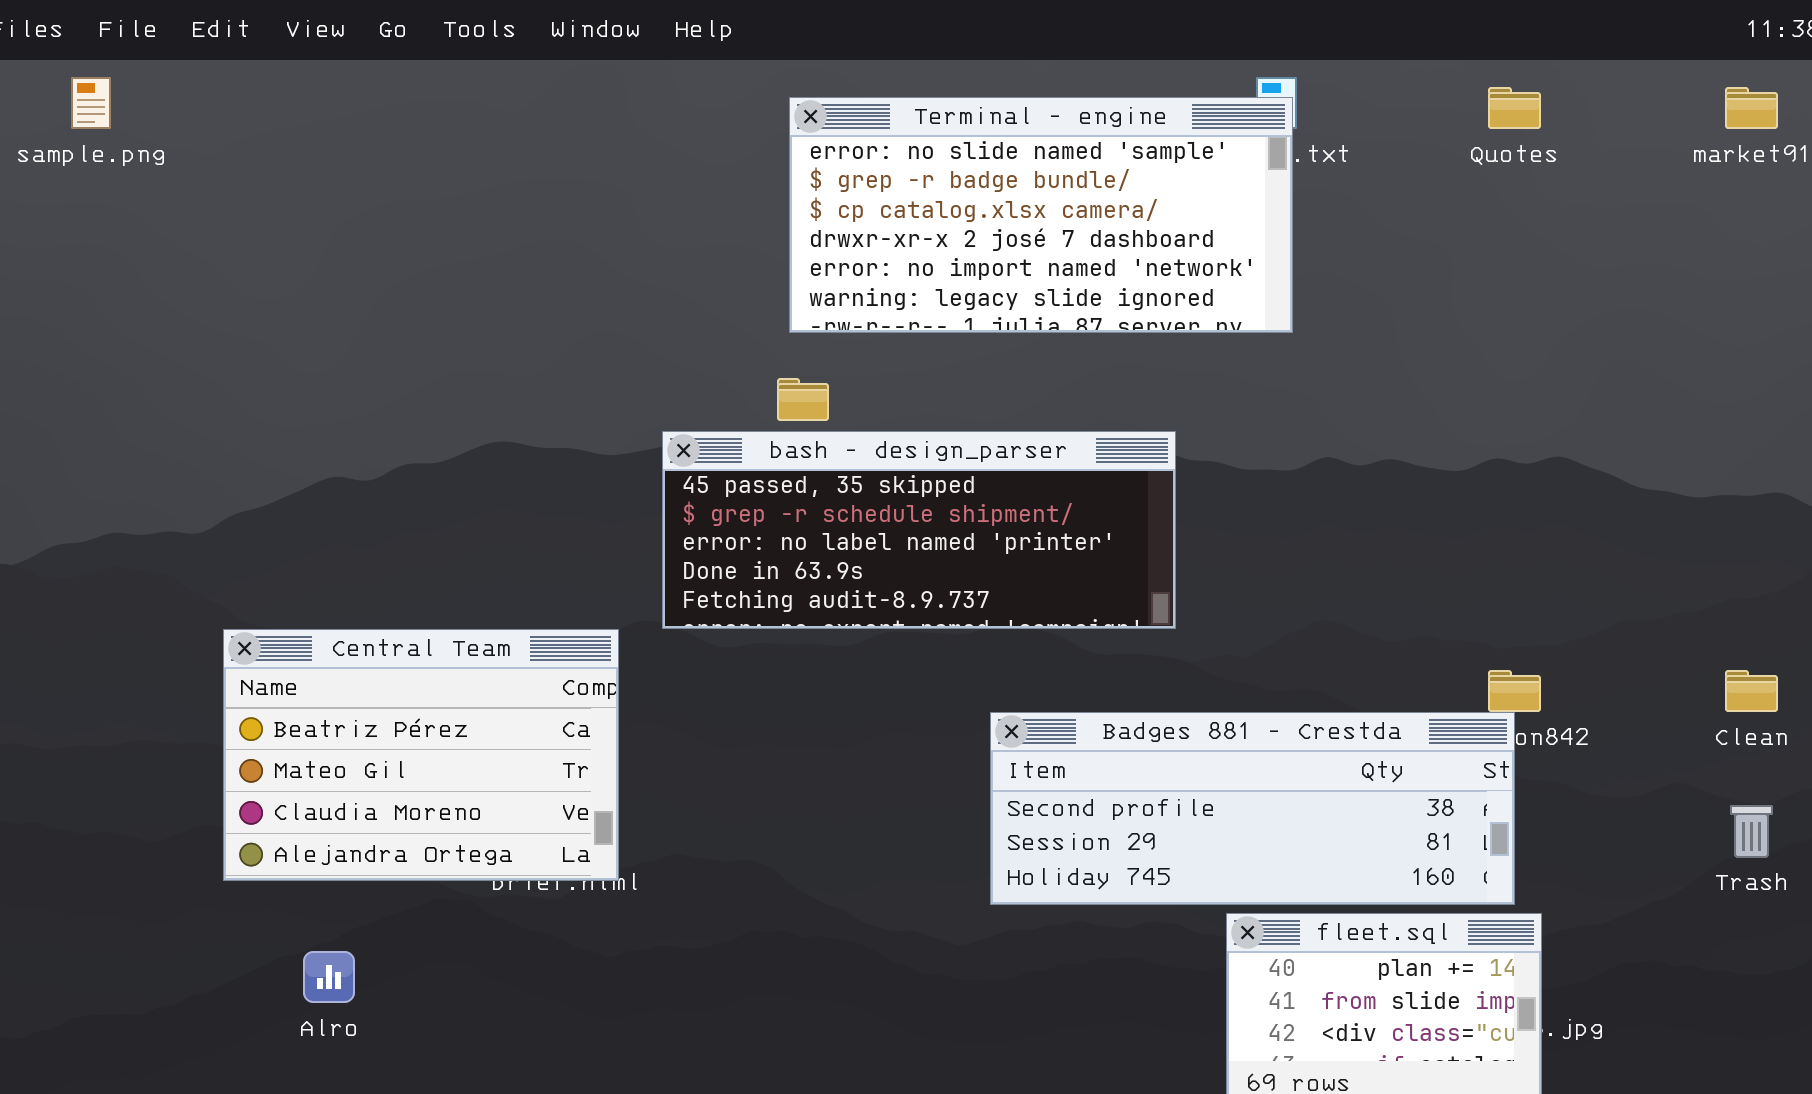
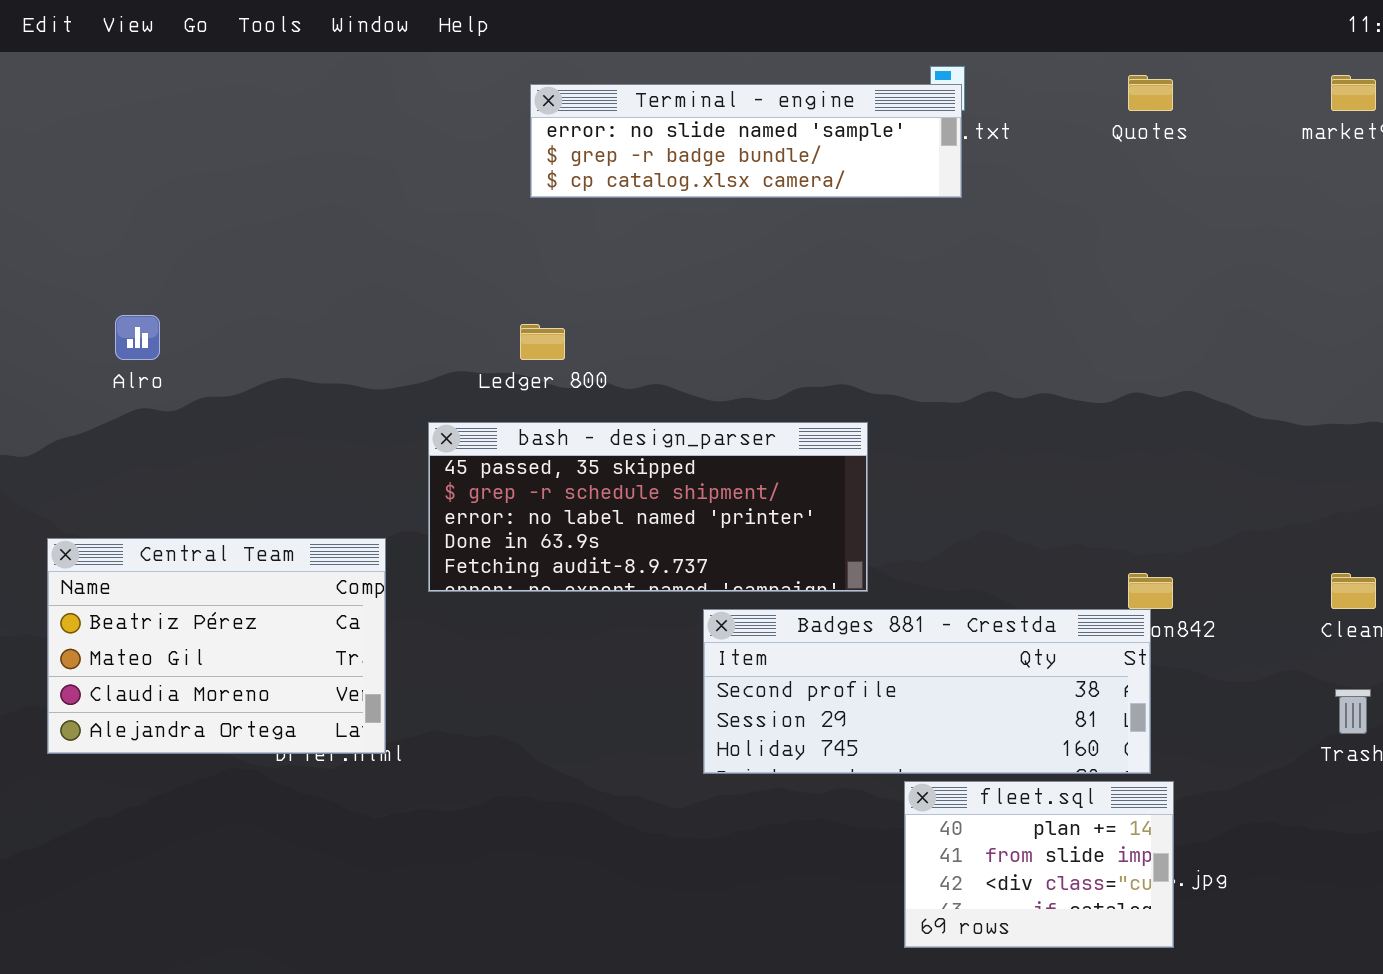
Terminal - engine: [789,97,1293,333] -> [530,84,962,198], resized
bash - design_parser: [662,431,1176,629] -> [428,422,868,592], moved
Alro: [303,951,355,1003] -> [115,315,160,360], moved

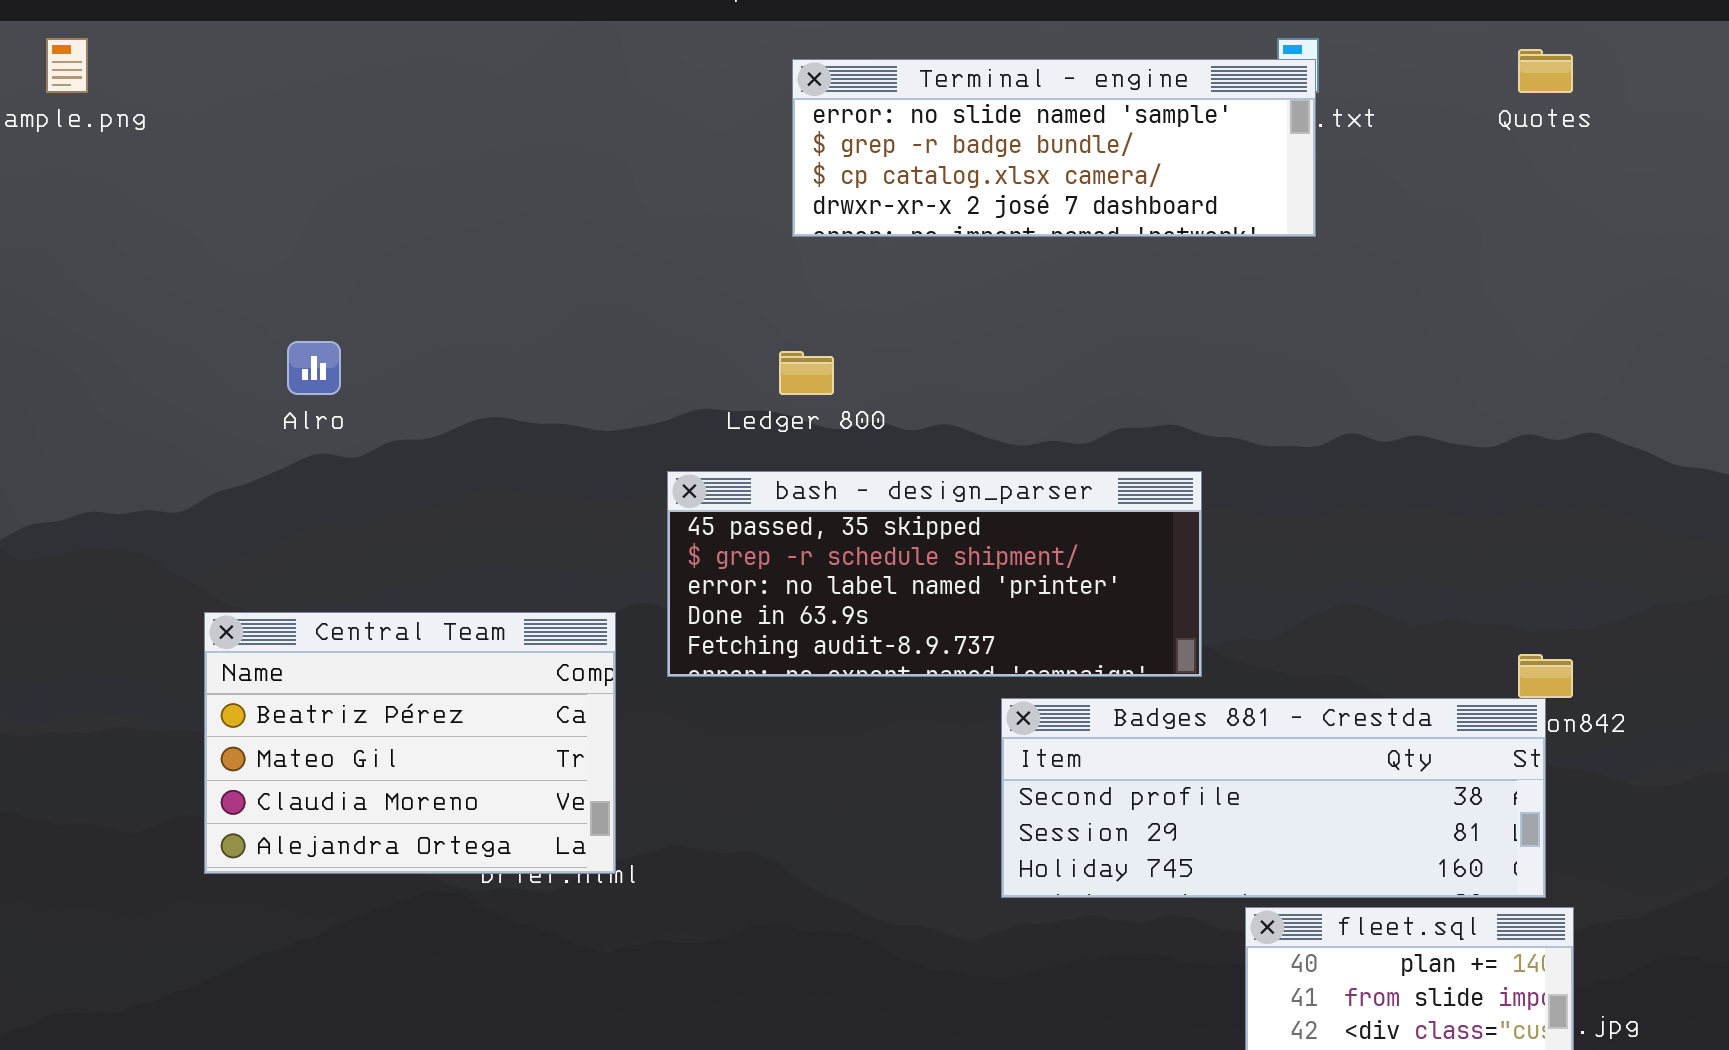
Terminal - engine: [530,84,962,198] -> [792,59,1316,237], resized

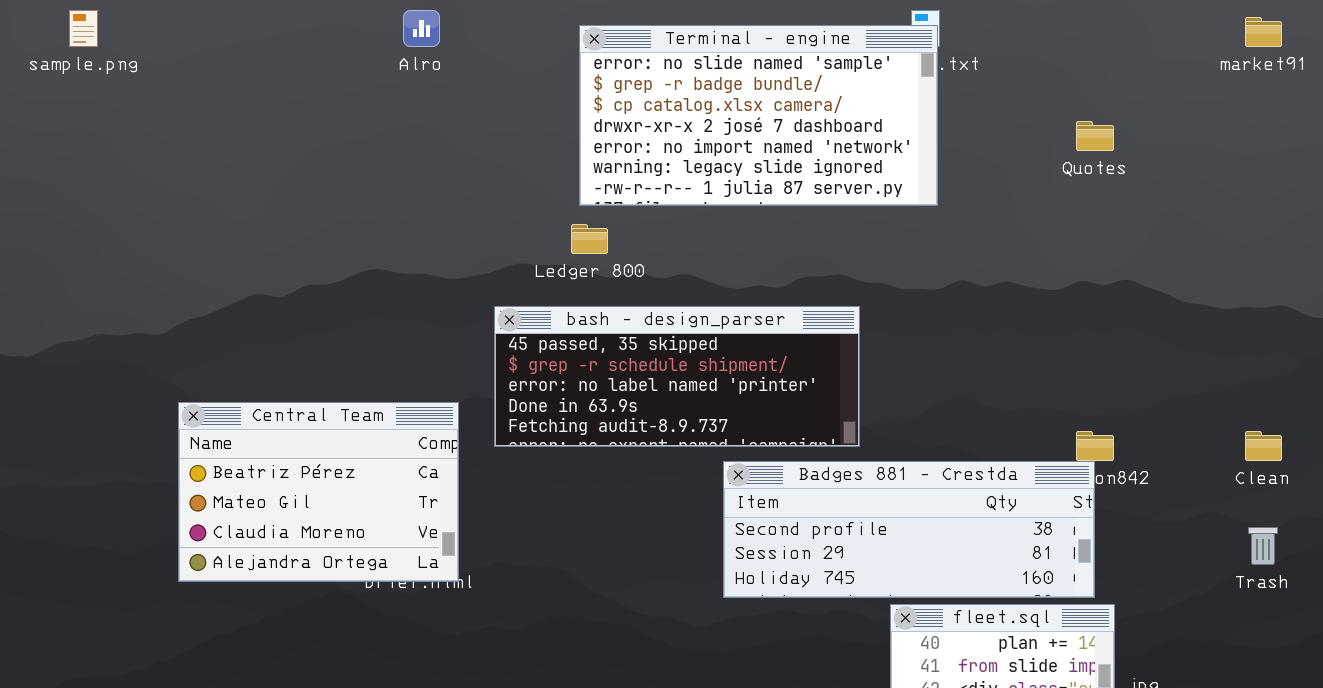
Quotes: [1518,49,1573,93] -> [1076,121,1114,151], moved
Terminal - engine: [792,59,1316,237] -> [579,25,938,206], resized
Alro: [287,341,341,395] -> [403,10,440,47], moved

